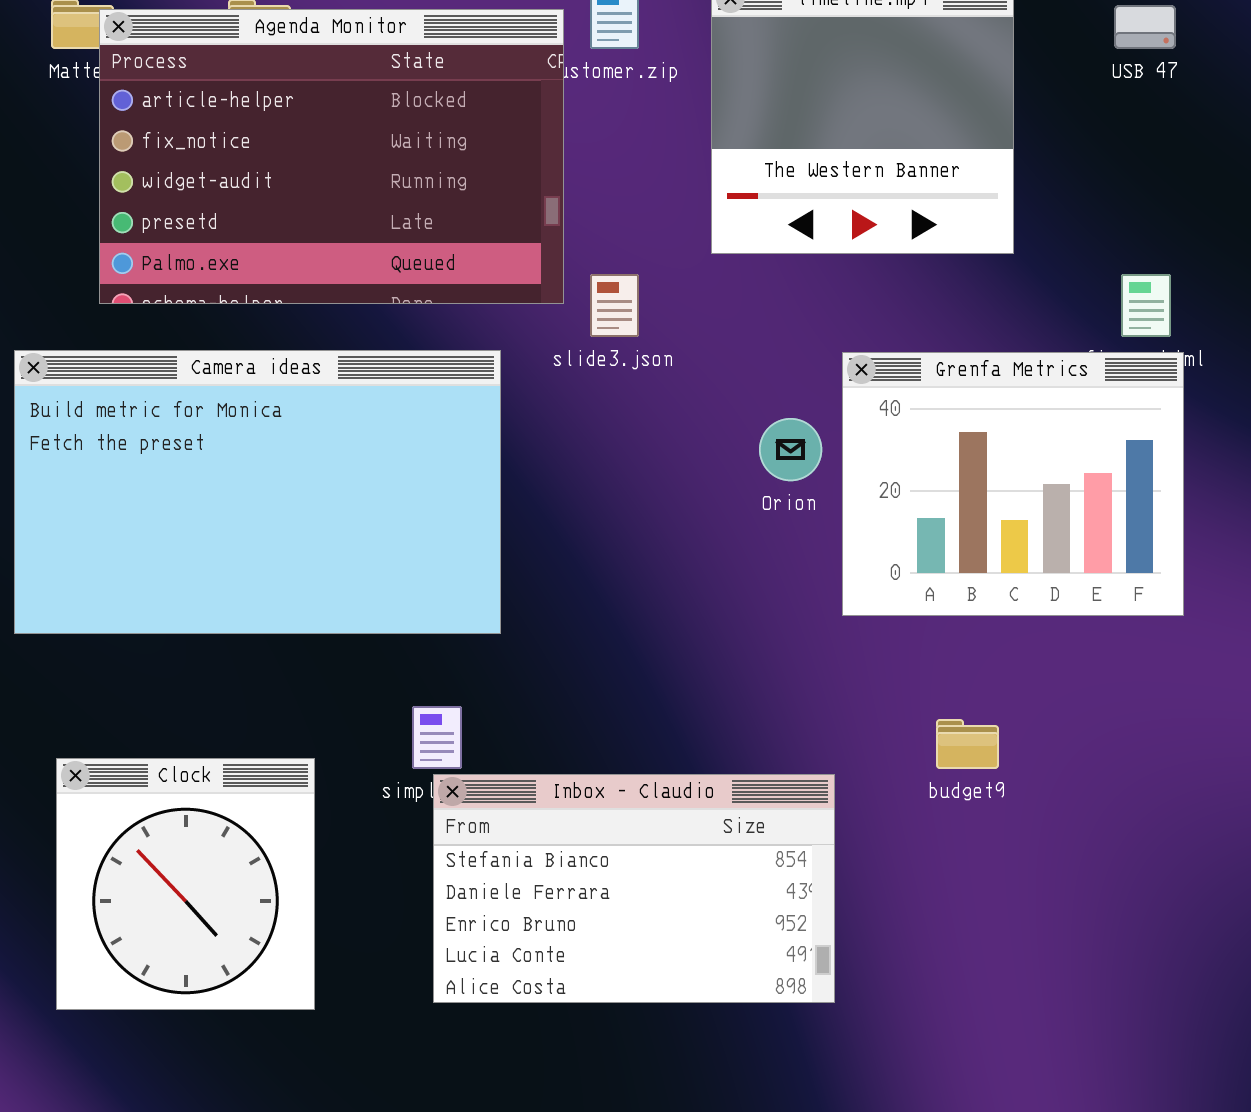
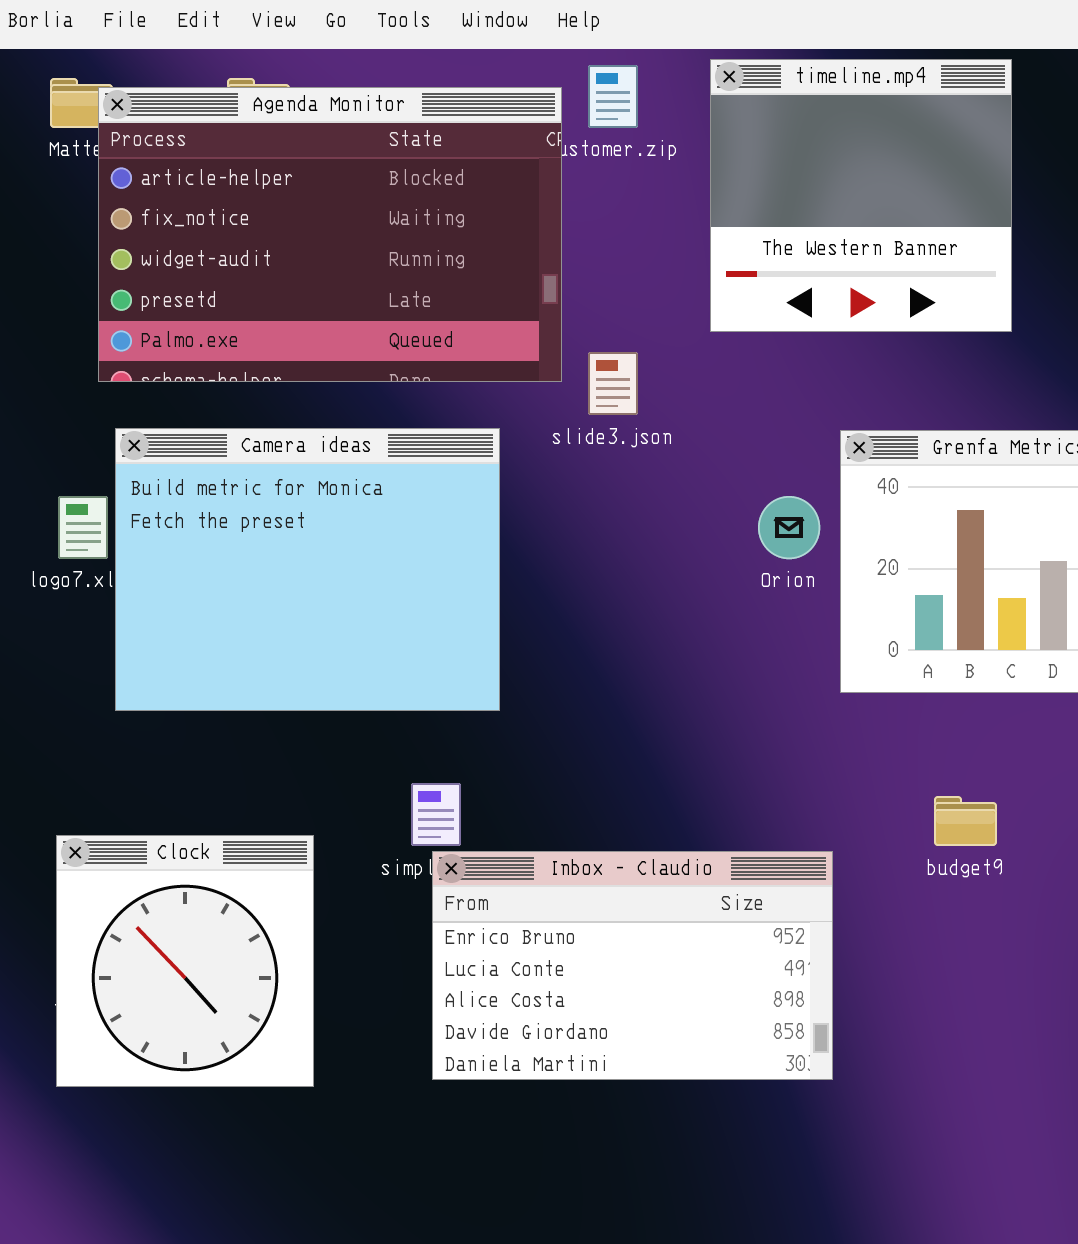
Camera ideas: [14,350,501,634] -> [115,428,500,711], resized
Inbox - Claudio: [433,774,835,1003] -> [432,851,833,1080], scrolled down 2 rows

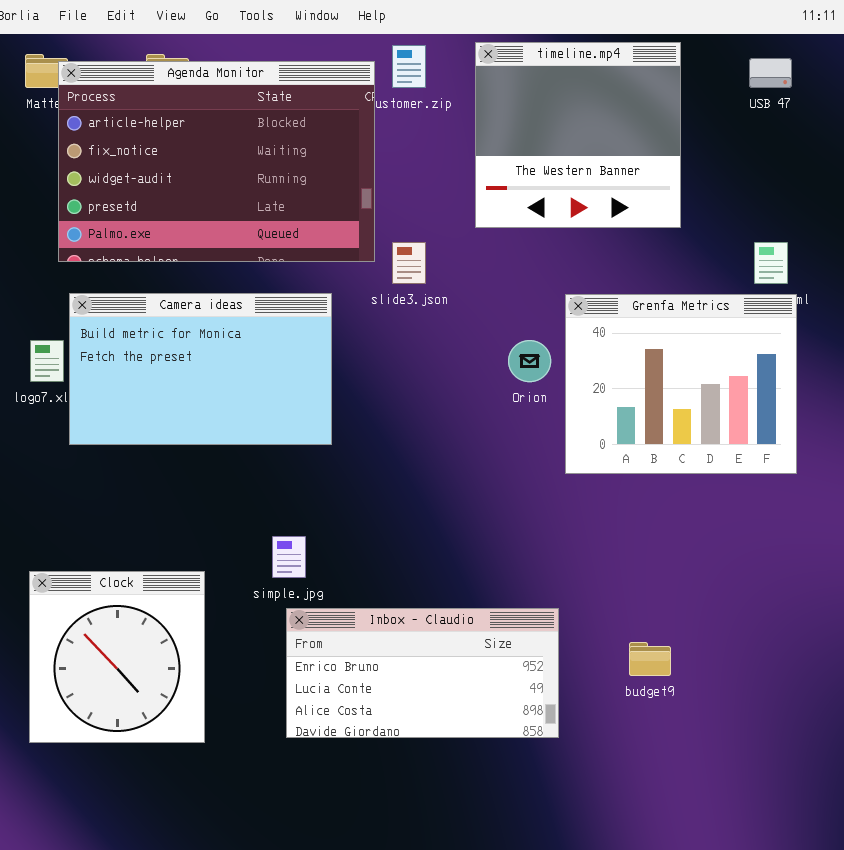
Camera ideas: [115,428,500,711] -> [69,293,332,445], resized
budget9: [934,796,997,846] -> [629,642,671,676], moved
Inbox - Claudio: [432,851,833,1080] -> [286,608,559,738], resized

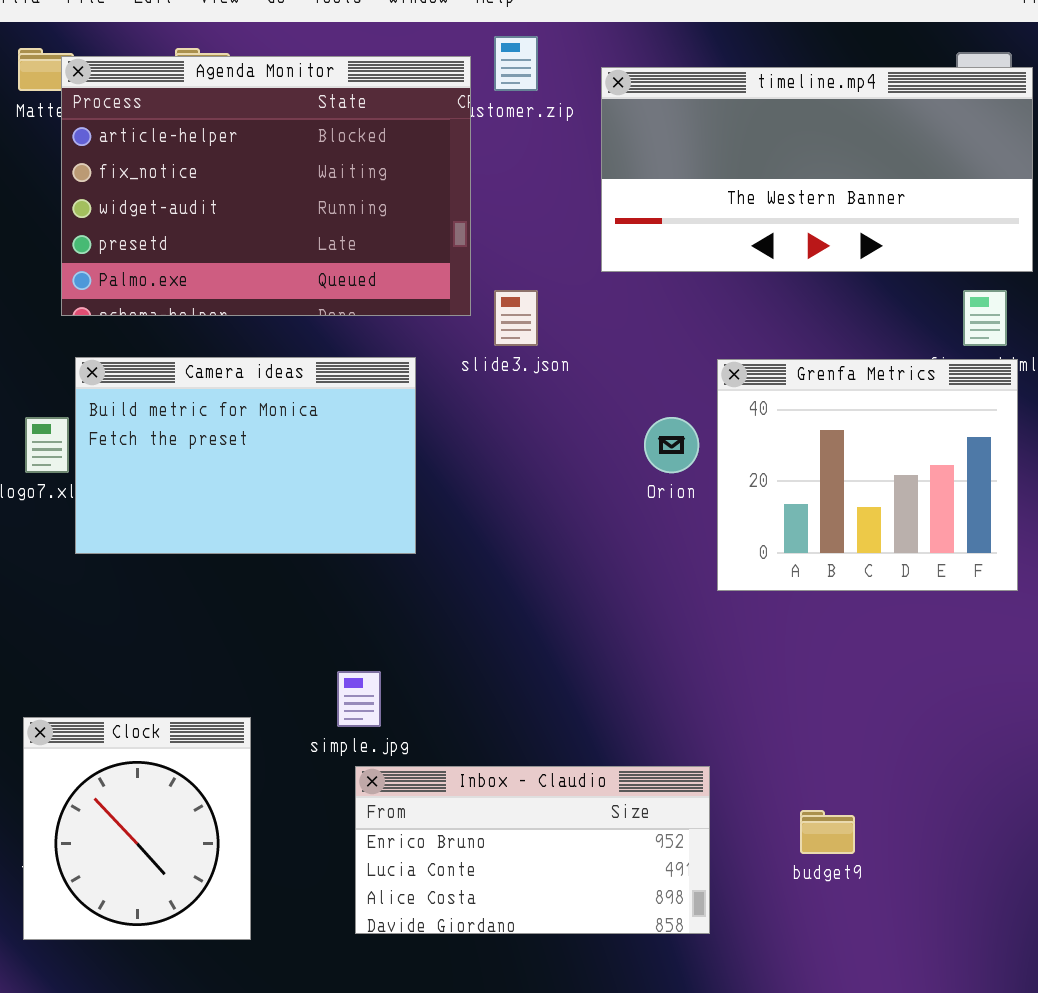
timeline.mp4: [475,42,681,228] -> [601,67,1033,272], resized

